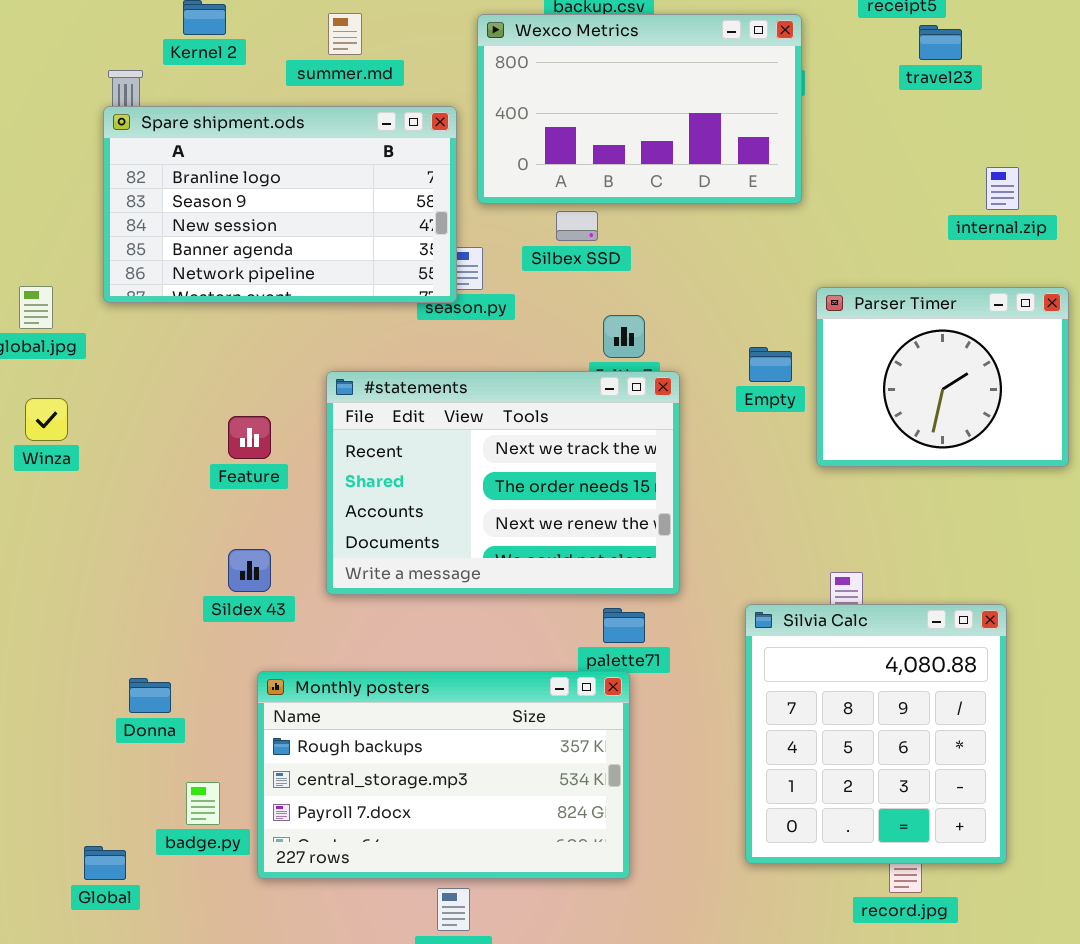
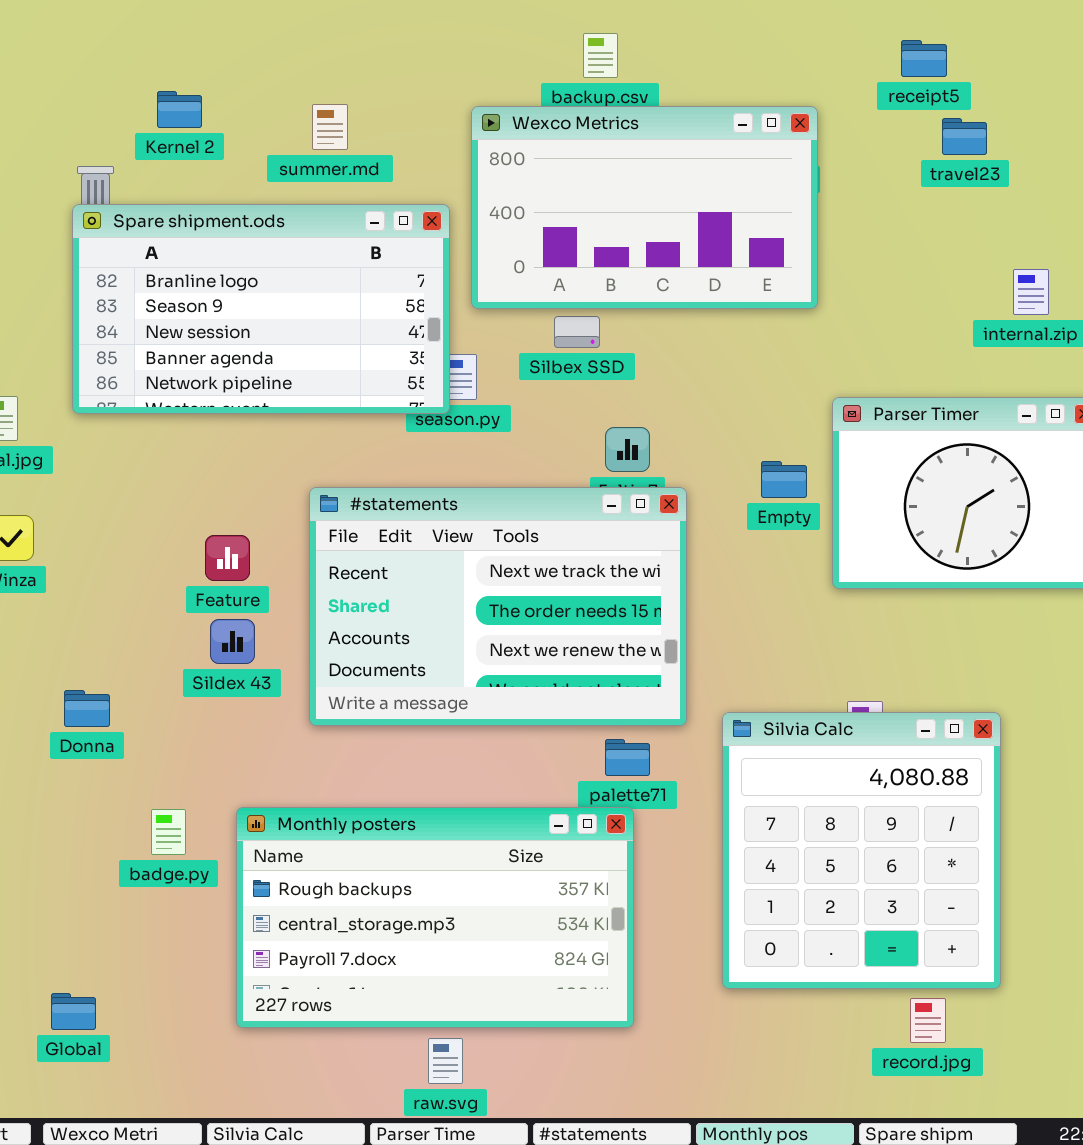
Sildex 43: [228,549,271,592] -> [210,619,255,664], moved
Silvia Calc: [745,604,1007,864] -> [722,712,1001,989], moved
Donna: [129,678,171,713] -> [64,690,110,727], moved
badge.py: [186,782,220,825] -> [151,809,186,855], moved

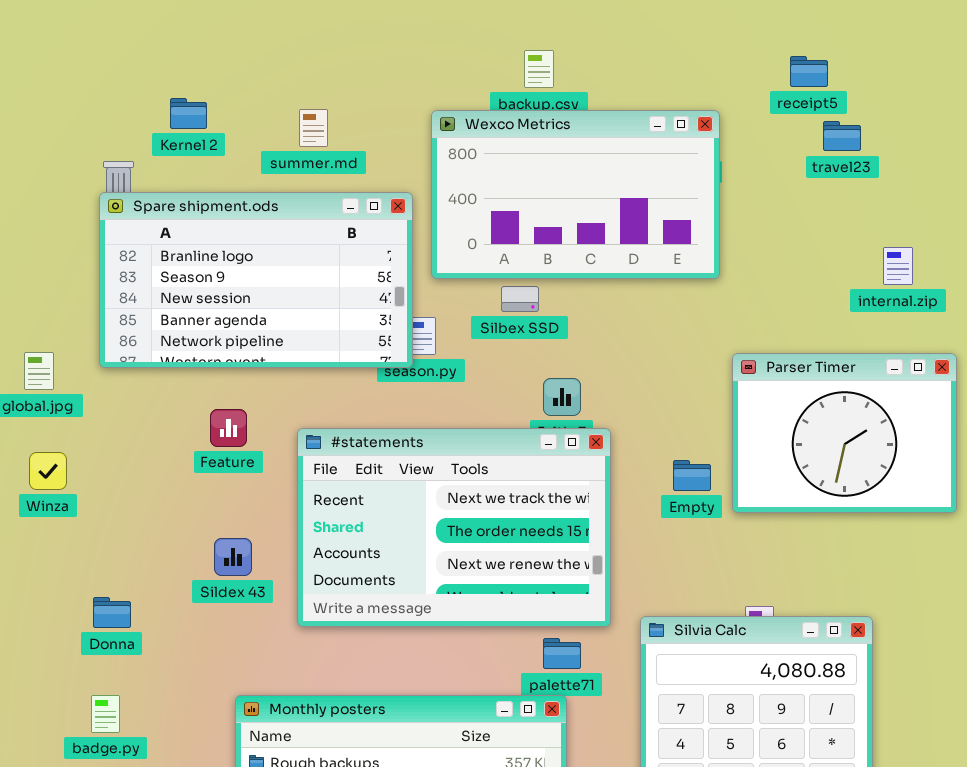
Empty: [761,461,807,498] -> [673,460,711,491], moved
Feature: [205,535,250,581] -> [210,409,247,447], moved
badge.py: [151,809,186,855] -> [91,695,120,733], moved

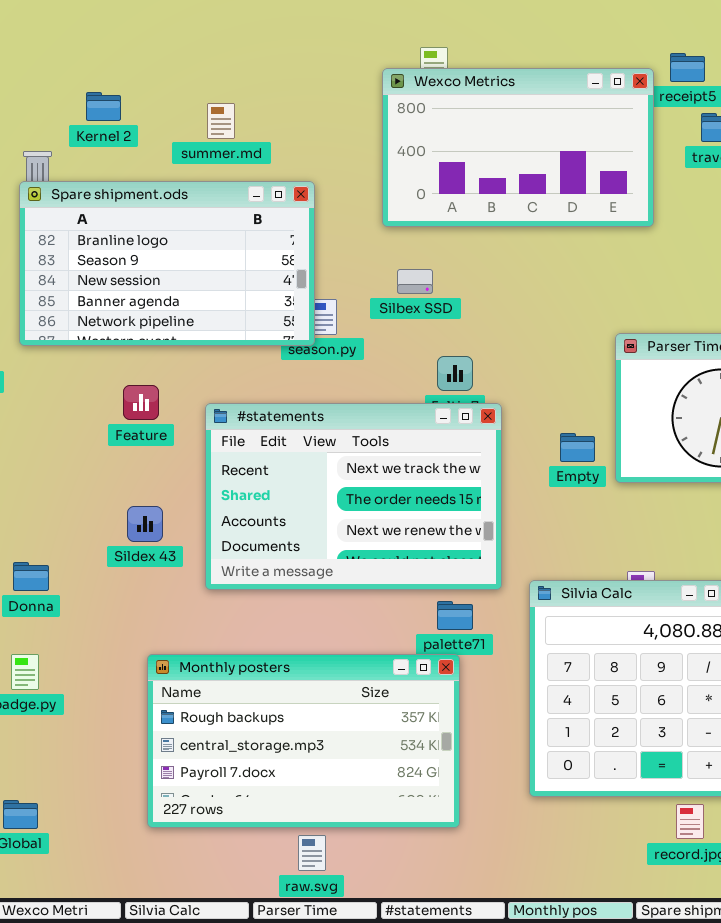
Wexco Metrics: [431,110,720,279] -> [382,68,654,227], moved

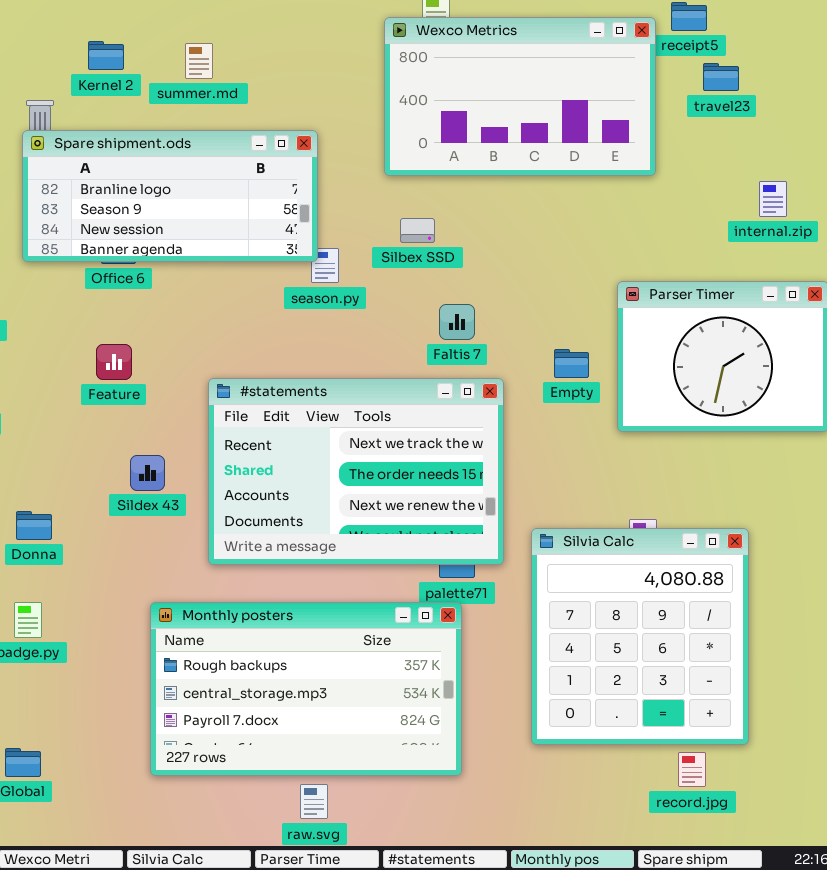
summer.md: [207,103,235,139] -> [185,43,213,79], moved
Spare shipment.ods: [19,181,315,346] -> [22,130,318,262], resized
Feature: [123,385,159,420] -> [96,344,132,380], moved
#statements: [205,403,502,590] -> [208,378,504,565], moved
Empty: [560,433,595,462] -> [554,349,589,378], moved

